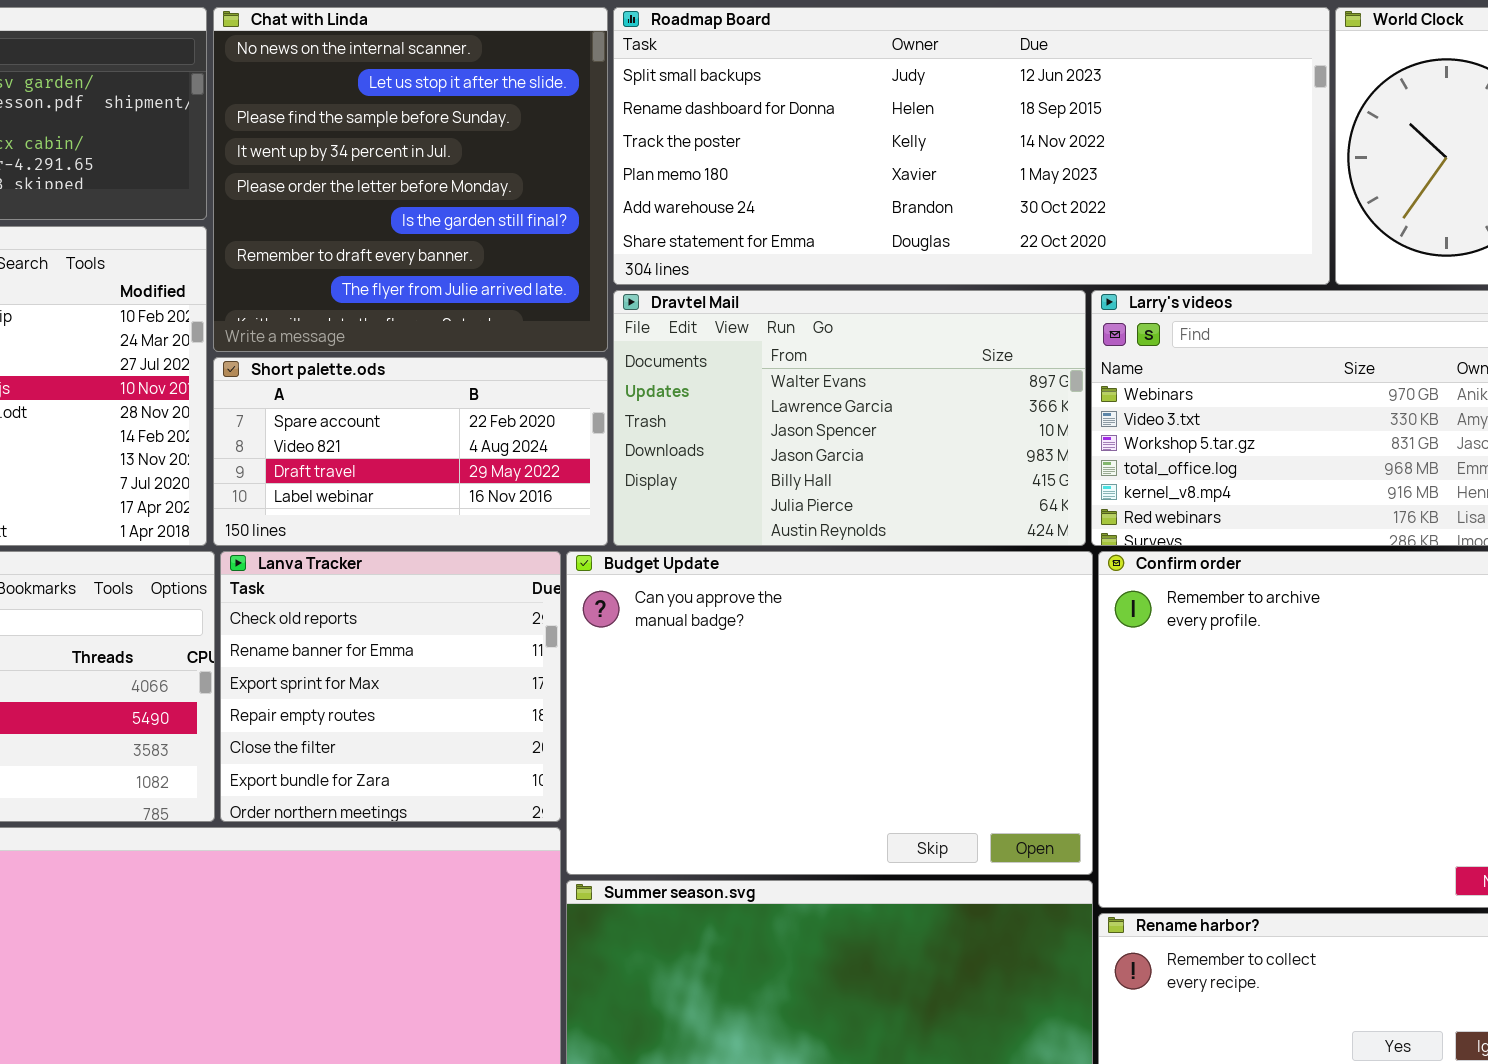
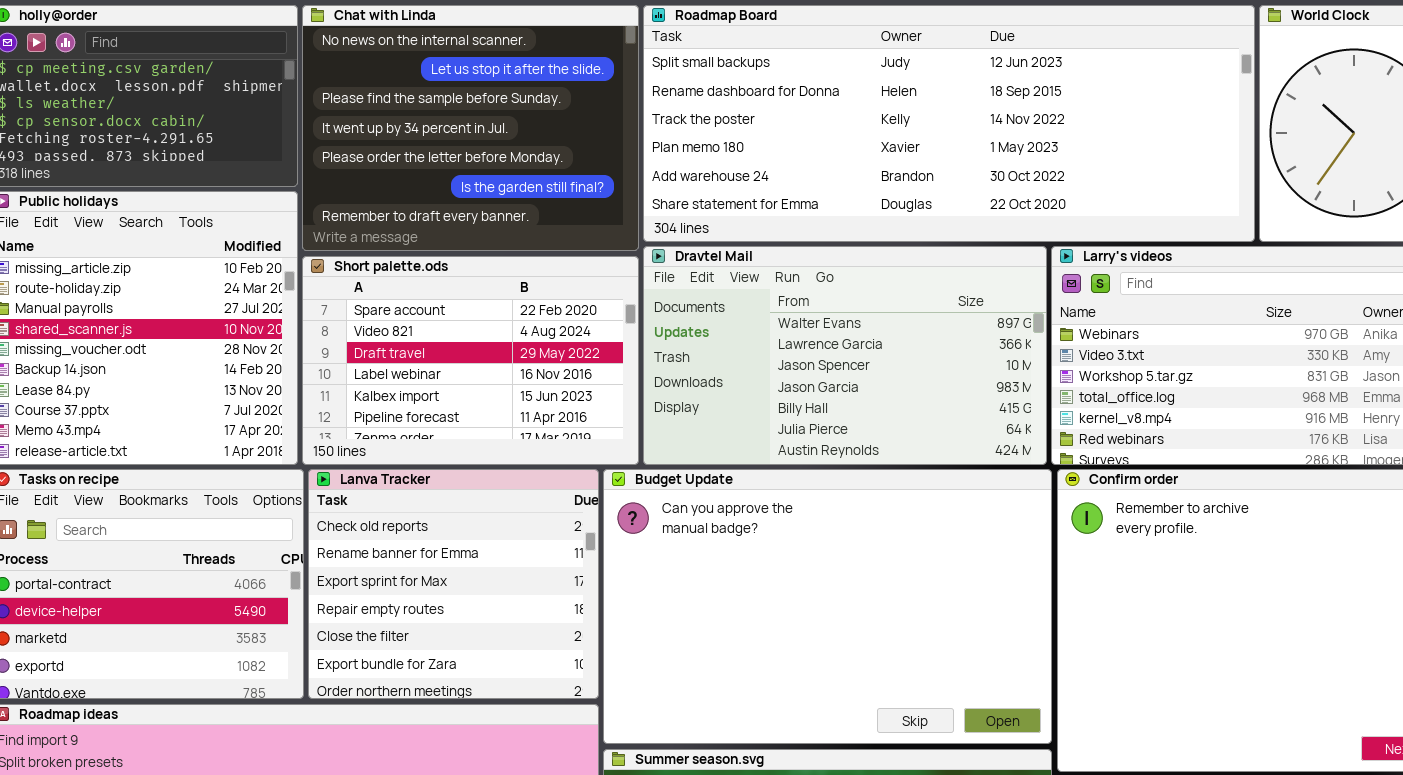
Chat with Linda: [213,7,608,352] -> [302,5,639,251], resized
Short palette.ods: [213,357,608,546] -> [302,256,639,465], resized

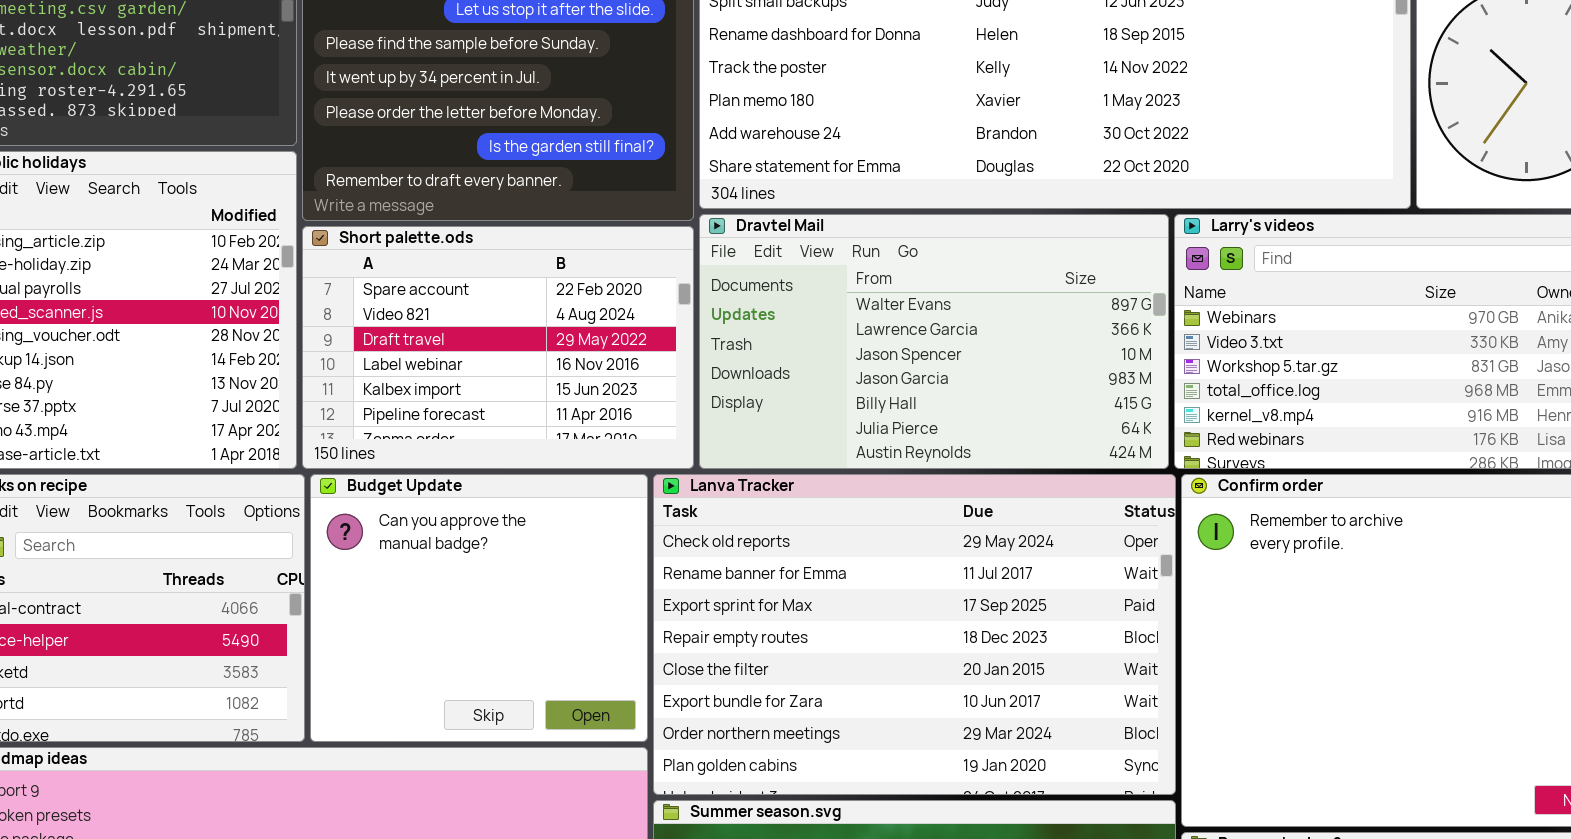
Lanva Tracker: [308,469,599,699] -> [653,474,1176,795], moved, resized
Budget Update: [603,469,1052,744] -> [310,474,648,742], moved, resized

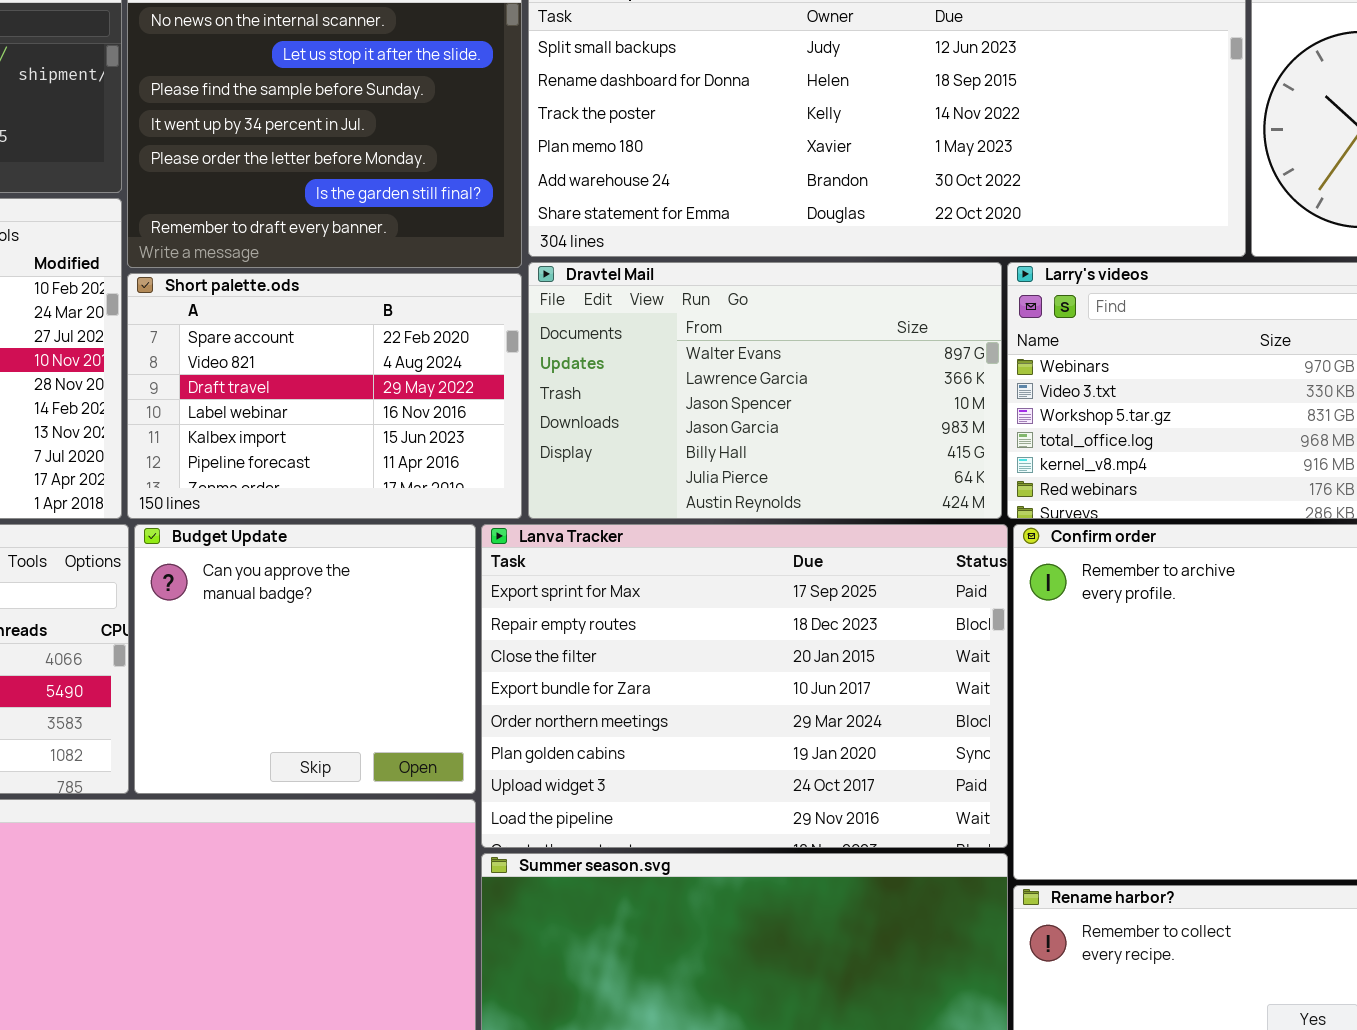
Lanva Tracker: [653,474,1176,795] -> [481,524,1008,848], scrolled down 2 rows

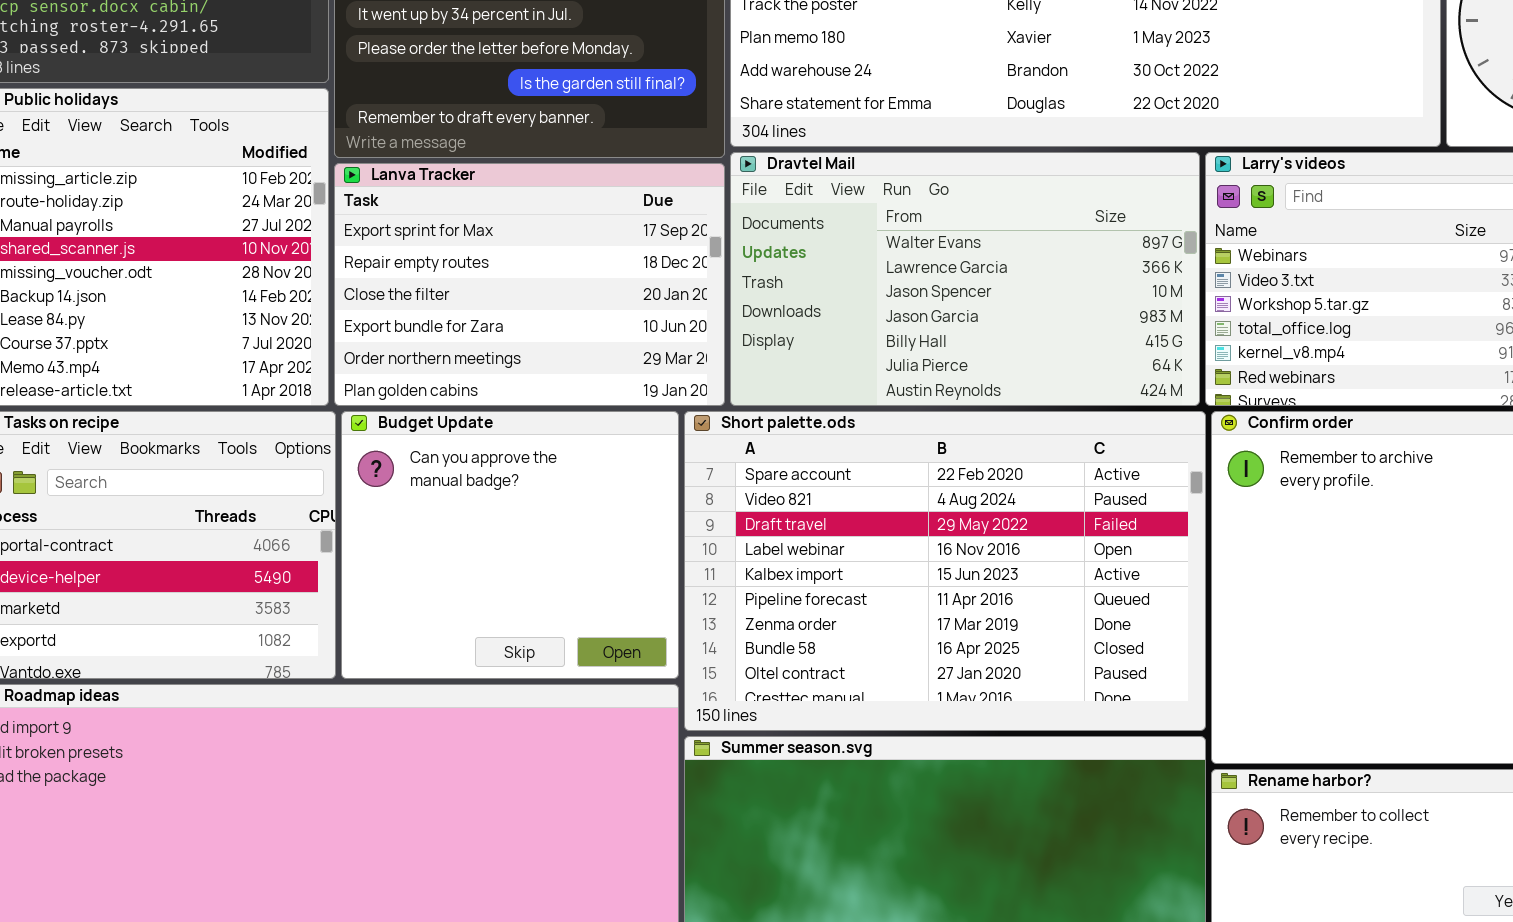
Short palette.ods: [127,273,522,519] -> [684,411,1206,731], moved, resized
Lanva Tracker: [481,524,1008,848] -> [334,163,725,406], moved, resized

